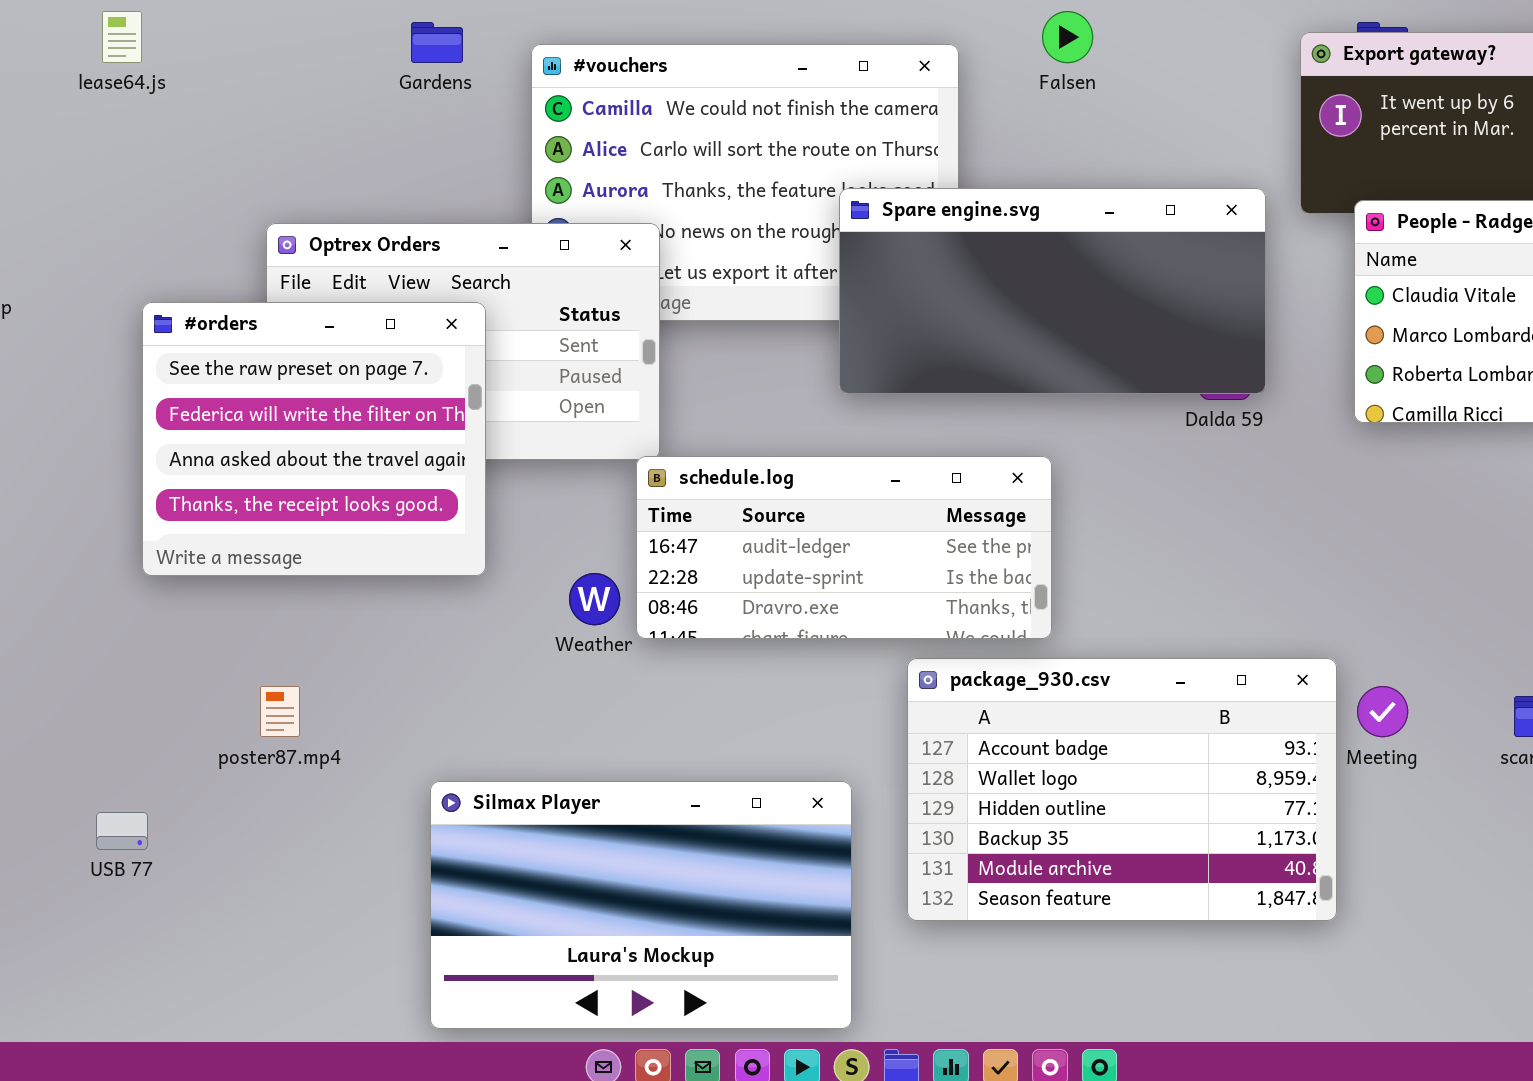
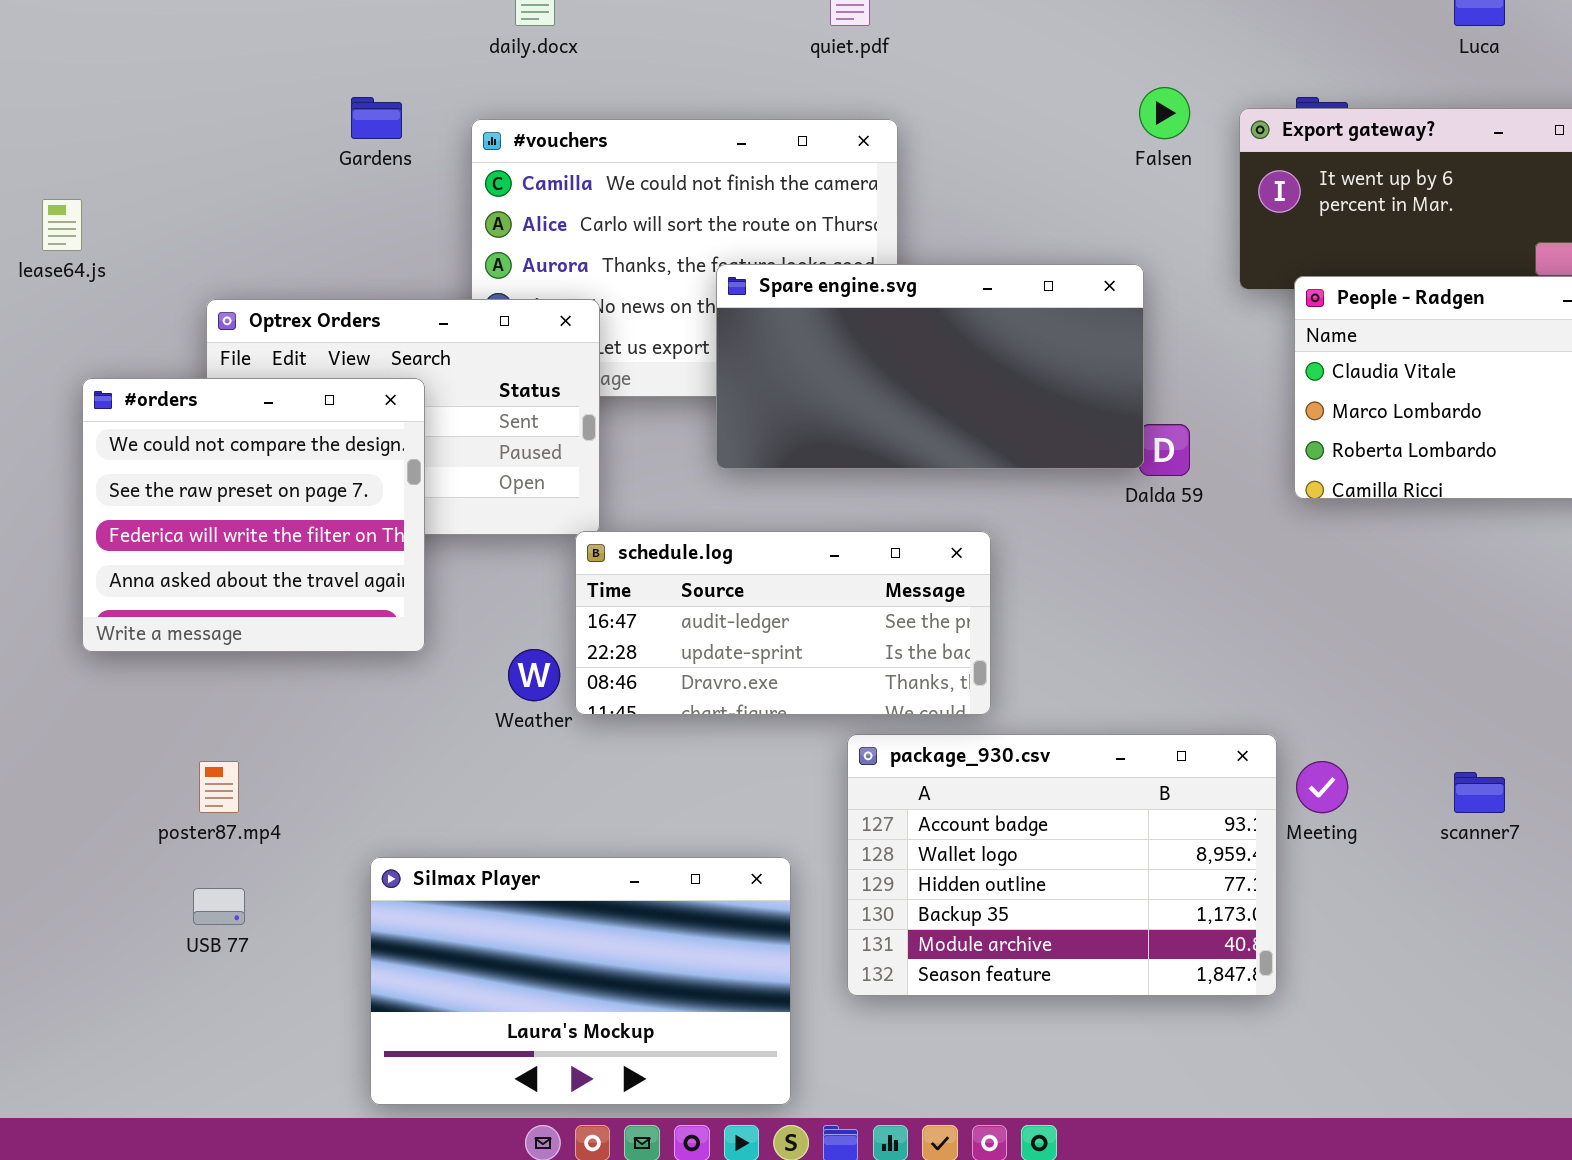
lease64.js: [102,11,142,63] -> [42,199,82,251], moved
Falsen: [1042,11,1093,63] -> [1139,87,1190,139], moved
Spare engine.svg: [839,188,1266,394] -> [716,264,1144,469], moved
#orders: [142,302,486,576] -> [82,378,425,652], scrolled up 1 row
USB 77: [96,812,148,850] -> [193,888,245,925], moved

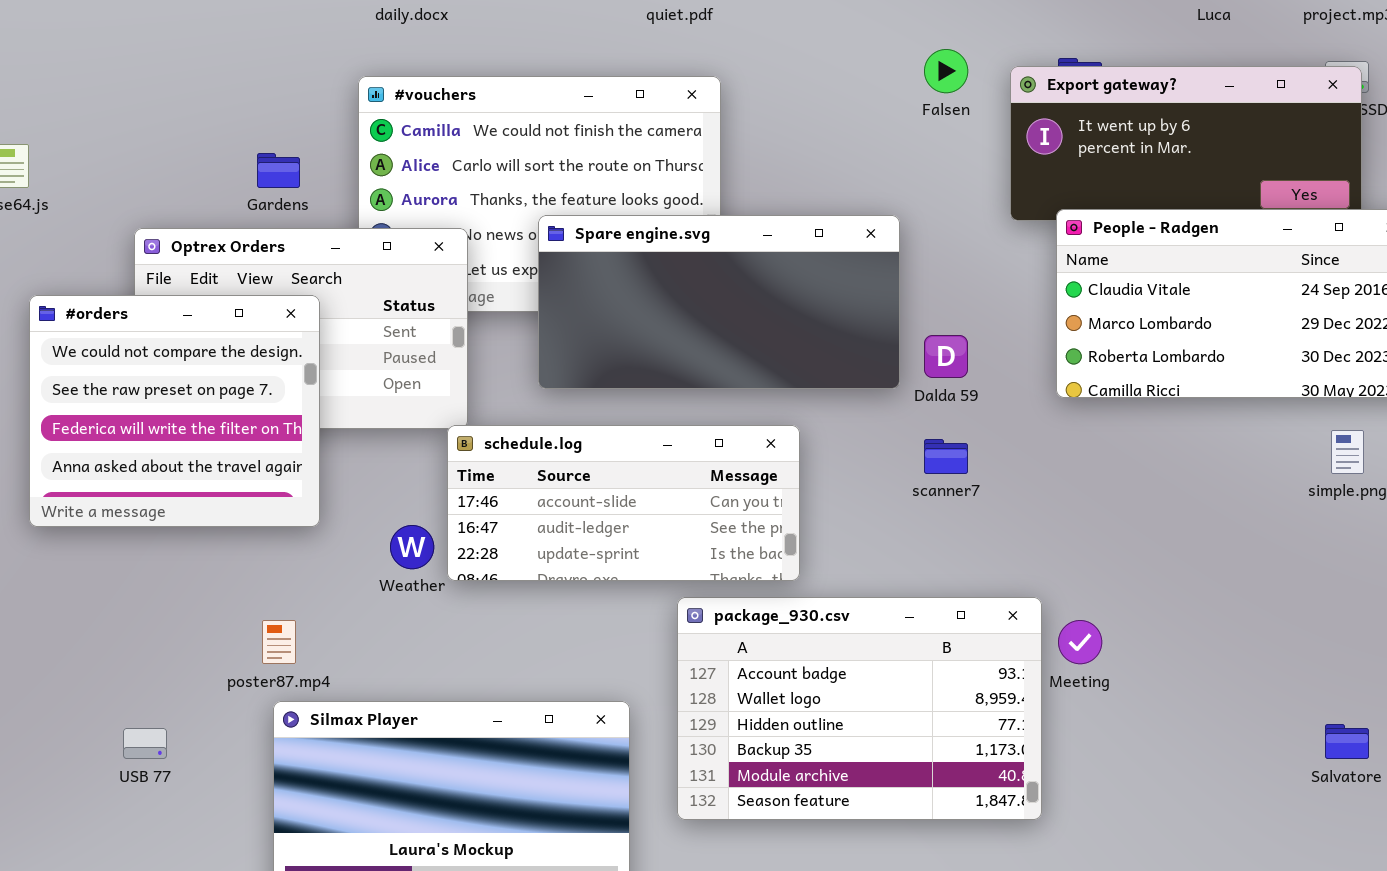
Gardens: [351,97,402,139] -> [257,153,300,188], moved
Spare engine.svg: [716,264,1144,469] -> [538,215,900,389], moved
schedule.log: [575,531,991,715] -> [447,425,800,581], scrolled up 1 row
poster87.mp4: [199,761,239,813] -> [262,620,296,664], moved
scanner7: [1454,772,1505,813] -> [924,439,968,474], moved

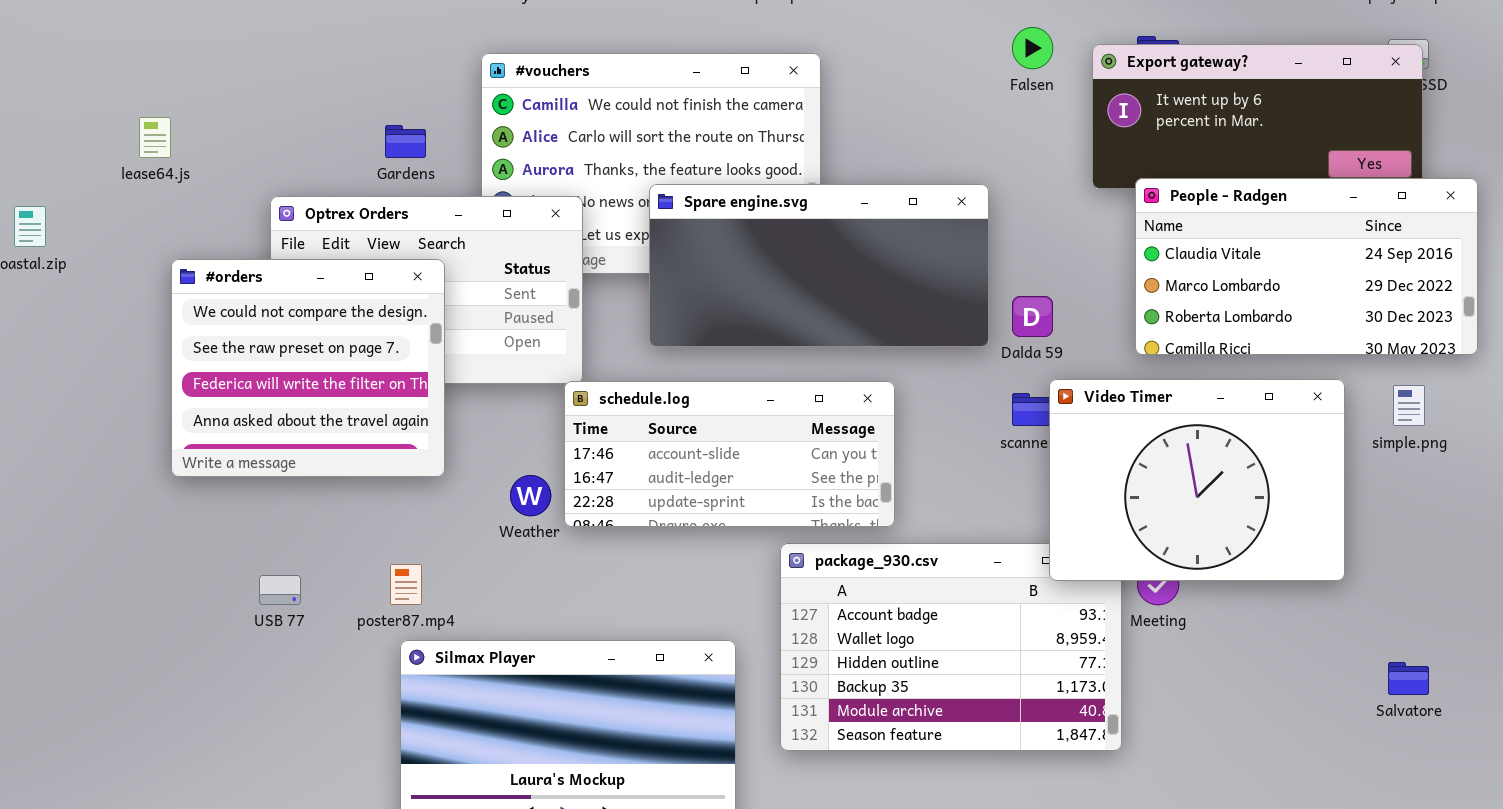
Video Timer: none -> [1049,379,1345,581], opened
USB 77: [123,728,167,759] -> [259,575,301,605], moved

